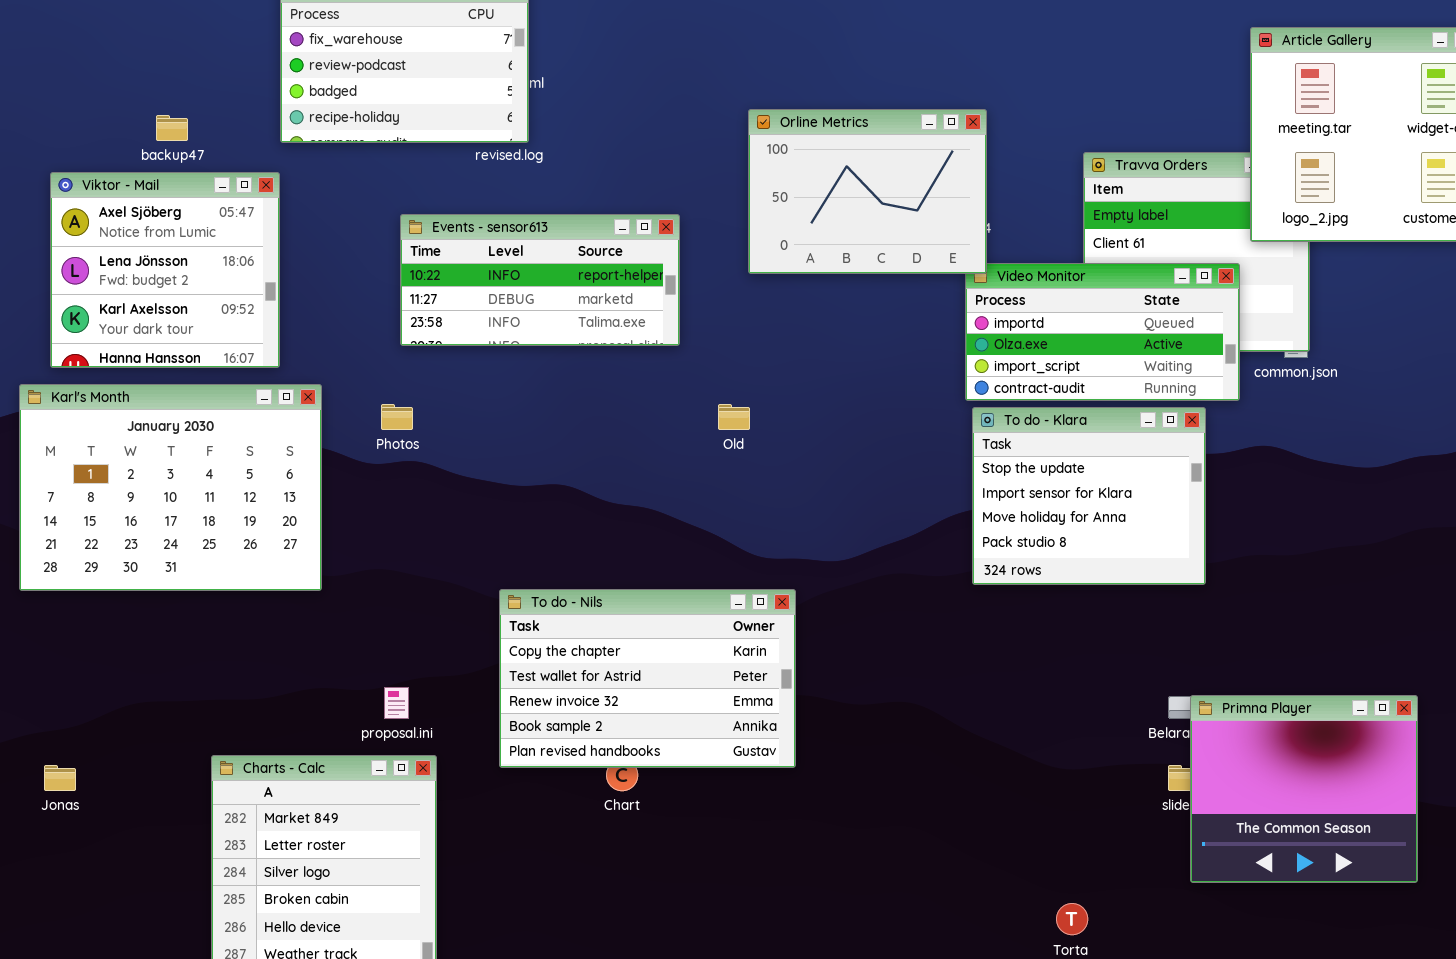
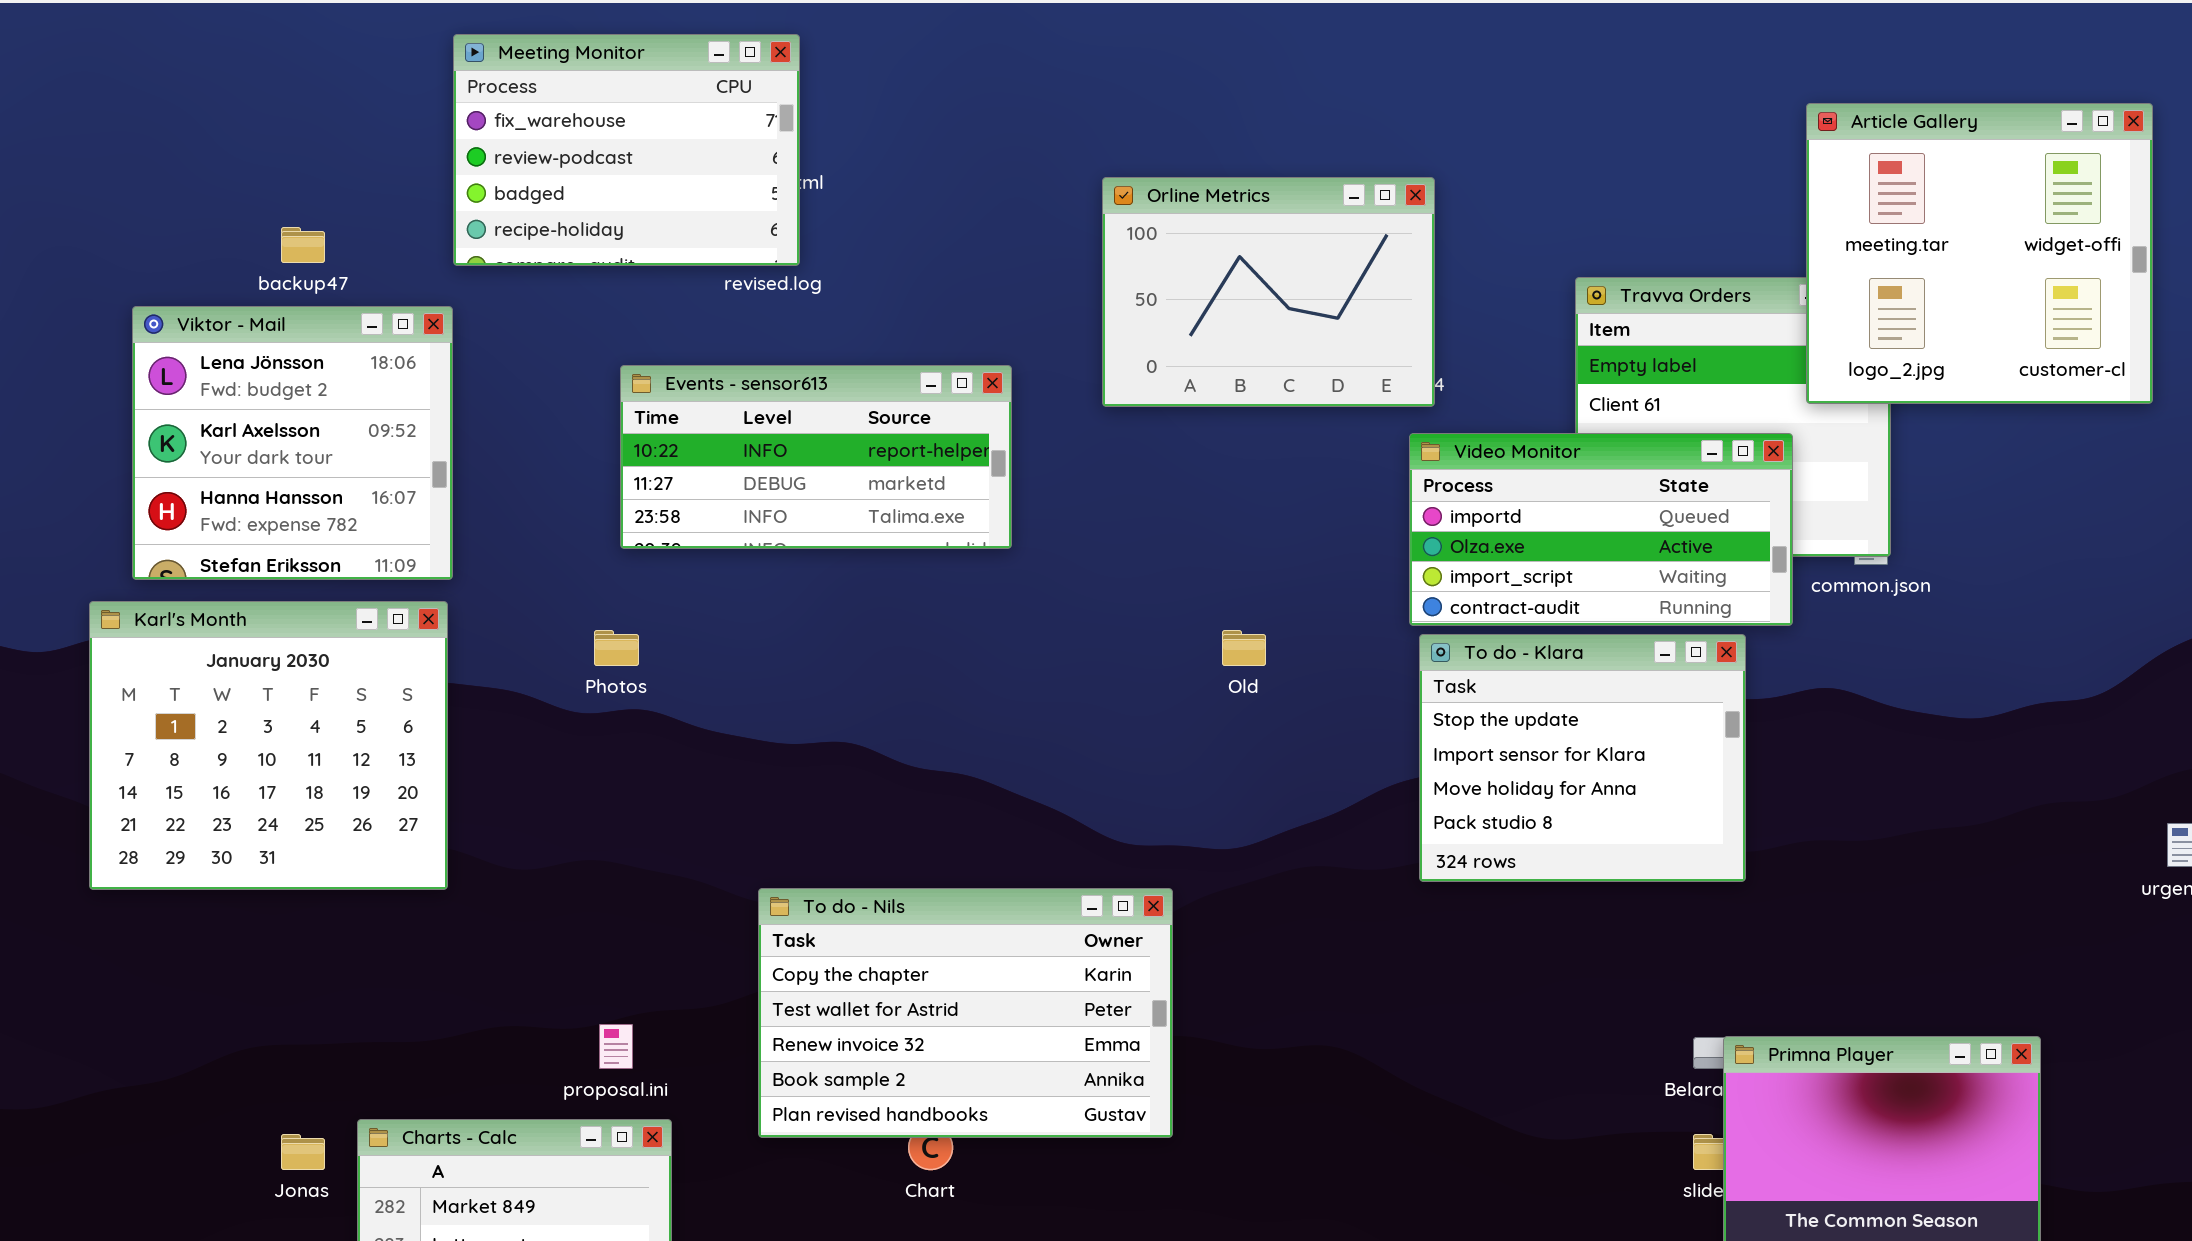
Orline Metrics: [748,109,987,274] -> [1102,177,1435,407], moved
Viktor - Mail: [50,172,280,368] -> [132,306,453,580], scrolled down 1 row
Karl's Month: [19,384,322,591] -> [89,601,448,890], resized
Old: [718,404,750,430] -> [1222,630,1266,666], moved
Jonas: [44,765,76,791] -> [281,1134,325,1170], moved

